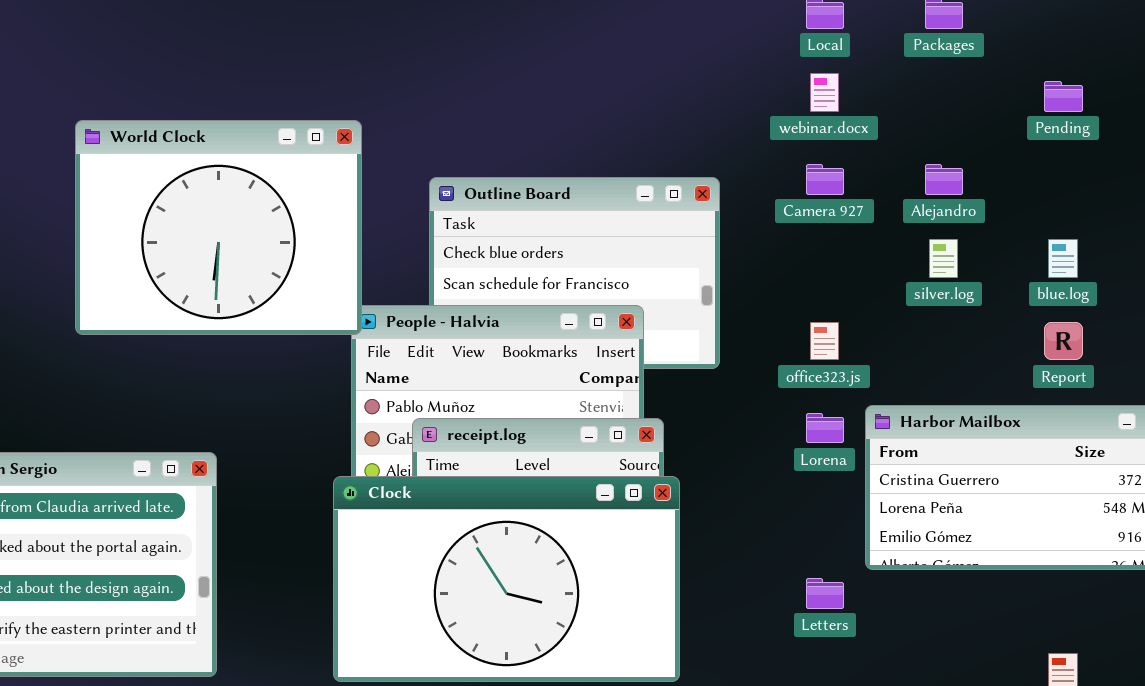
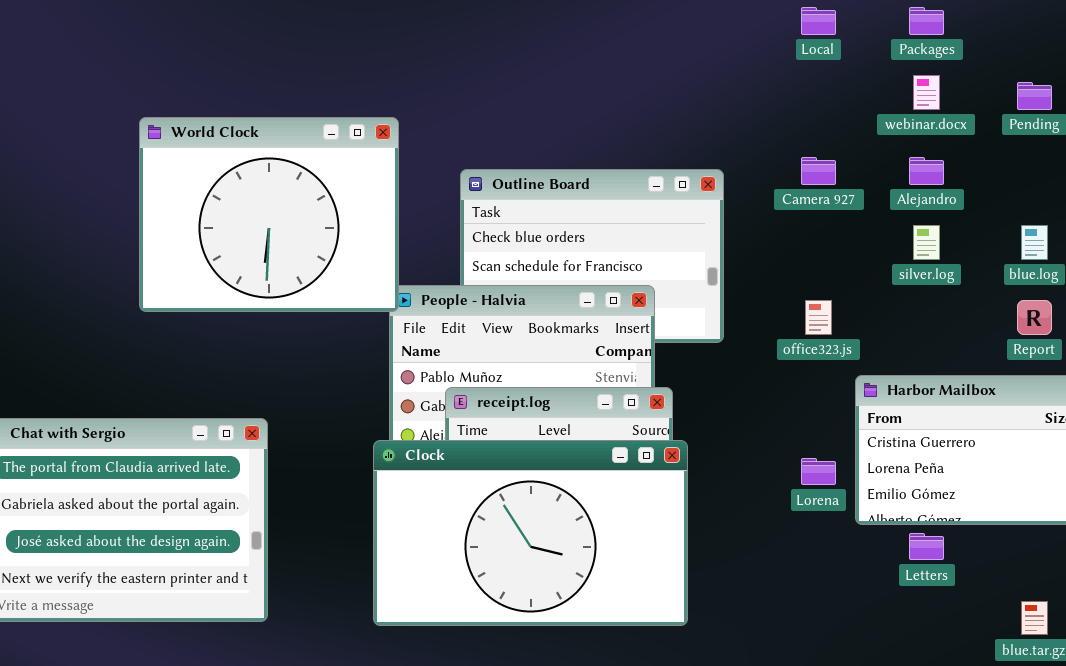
webinar.docx: [810,73,839,112] -> [913,75,940,110], moved
Lorena: [806,413,844,443] -> [801,458,836,485], moved
Letters: [806,578,844,609] -> [909,533,944,560], moved

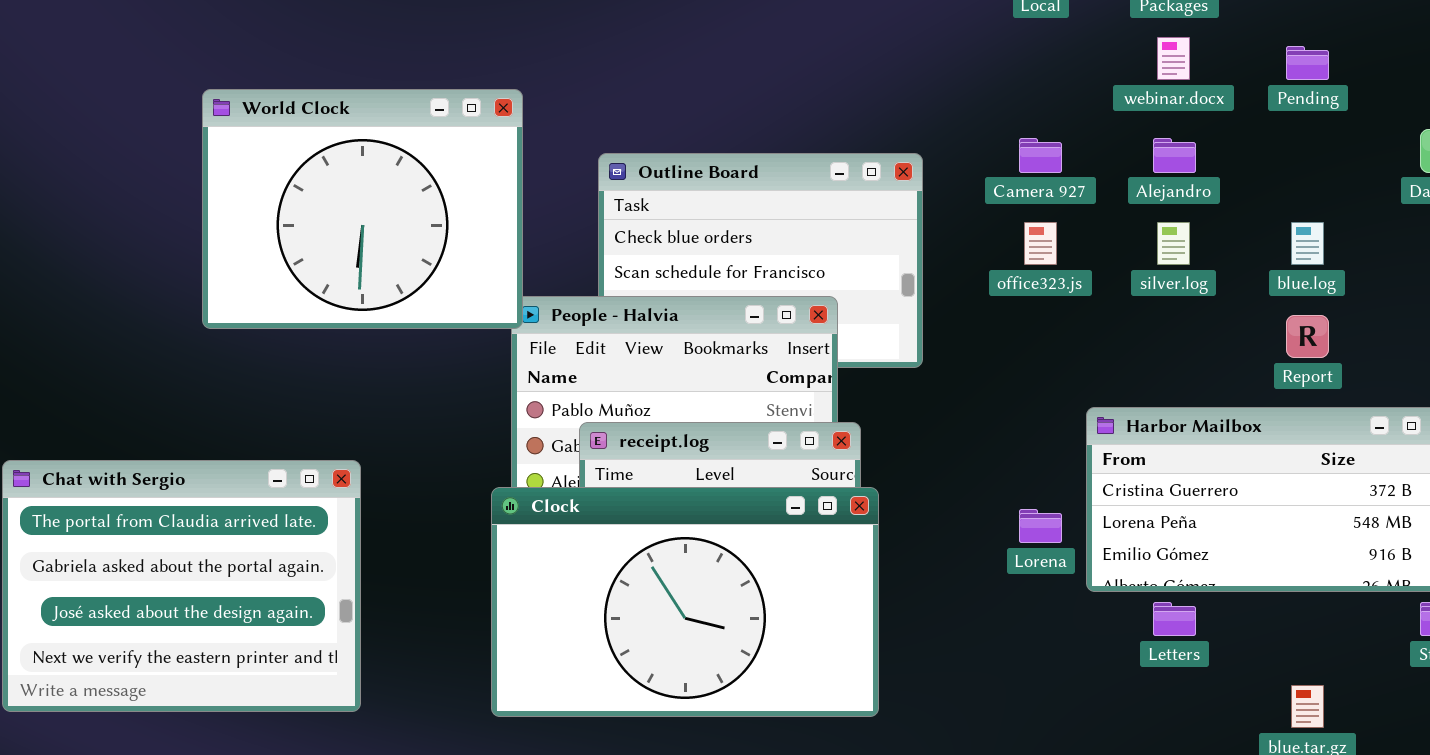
office323.js: [805,300,832,335] -> [1024,222,1057,265], moved

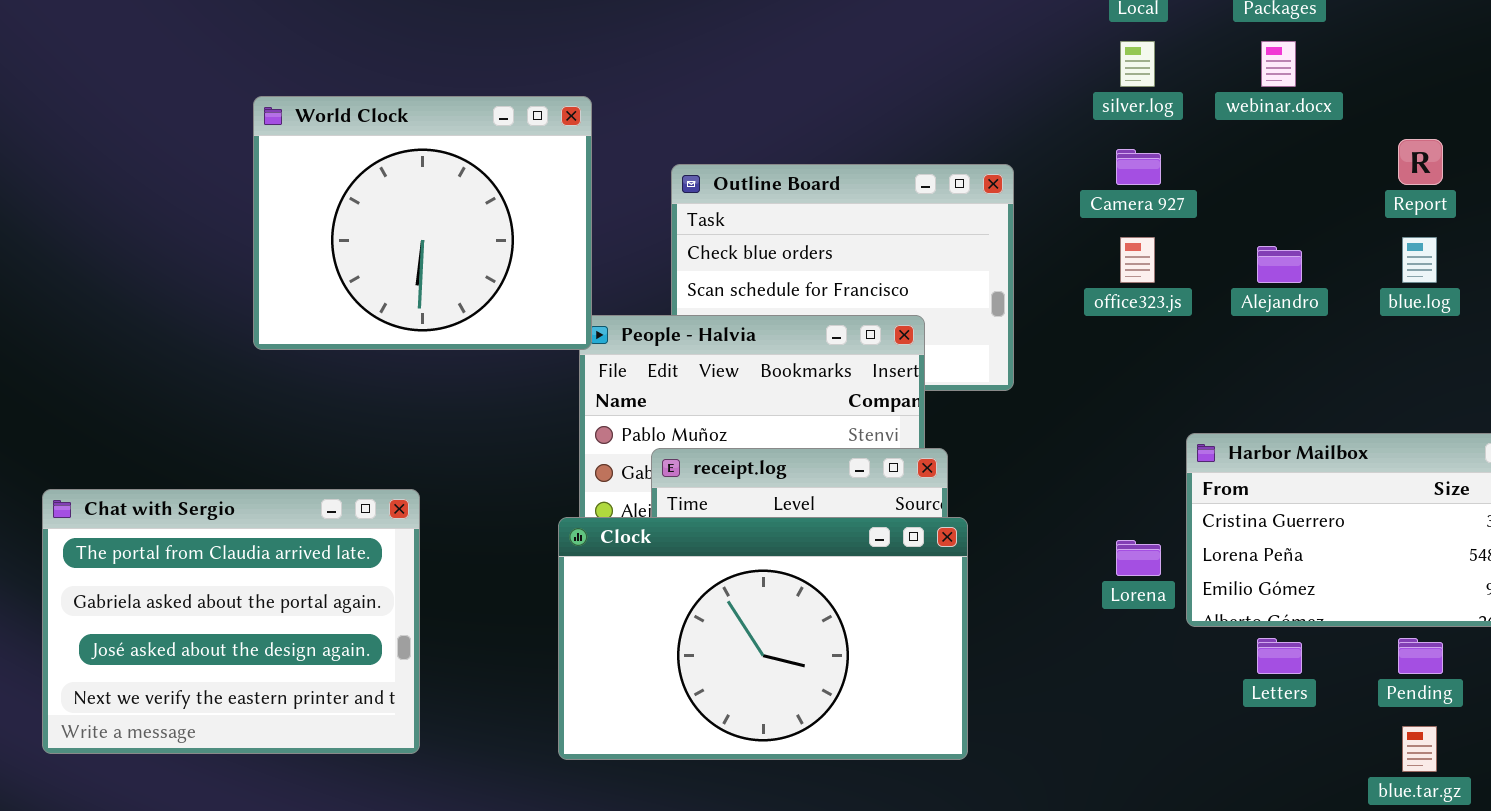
Pending: [1286,46,1329,80] -> [1398,638,1443,674], moved
Alejandro: [1153,138,1196,173] -> [1257,246,1302,283], moved
silver.log: [1157,222,1190,265] -> [1120,41,1155,87], moved
Report: [1286,315,1329,358] -> [1398,139,1443,185], moved

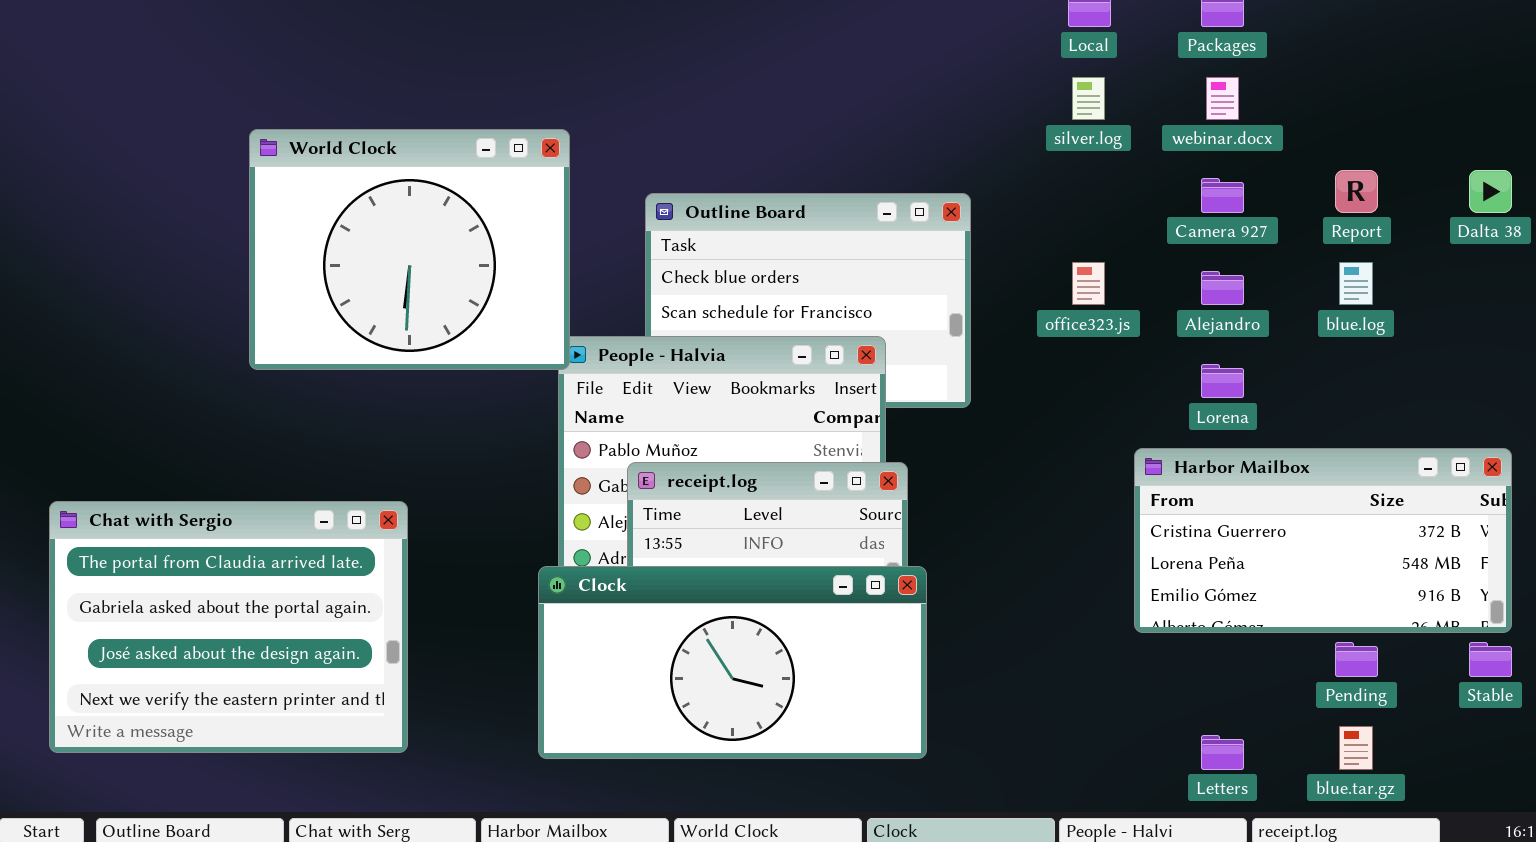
Camera 927: [1116,149,1161,185] -> [1201,178,1244,213], moved
Clock: [558,517,968,760] -> [538,566,927,759], resized
Lorena: [1116,540,1161,576] -> [1201,364,1244,398], moved
Letters: [1257,638,1302,674] -> [1201,735,1244,770], moved

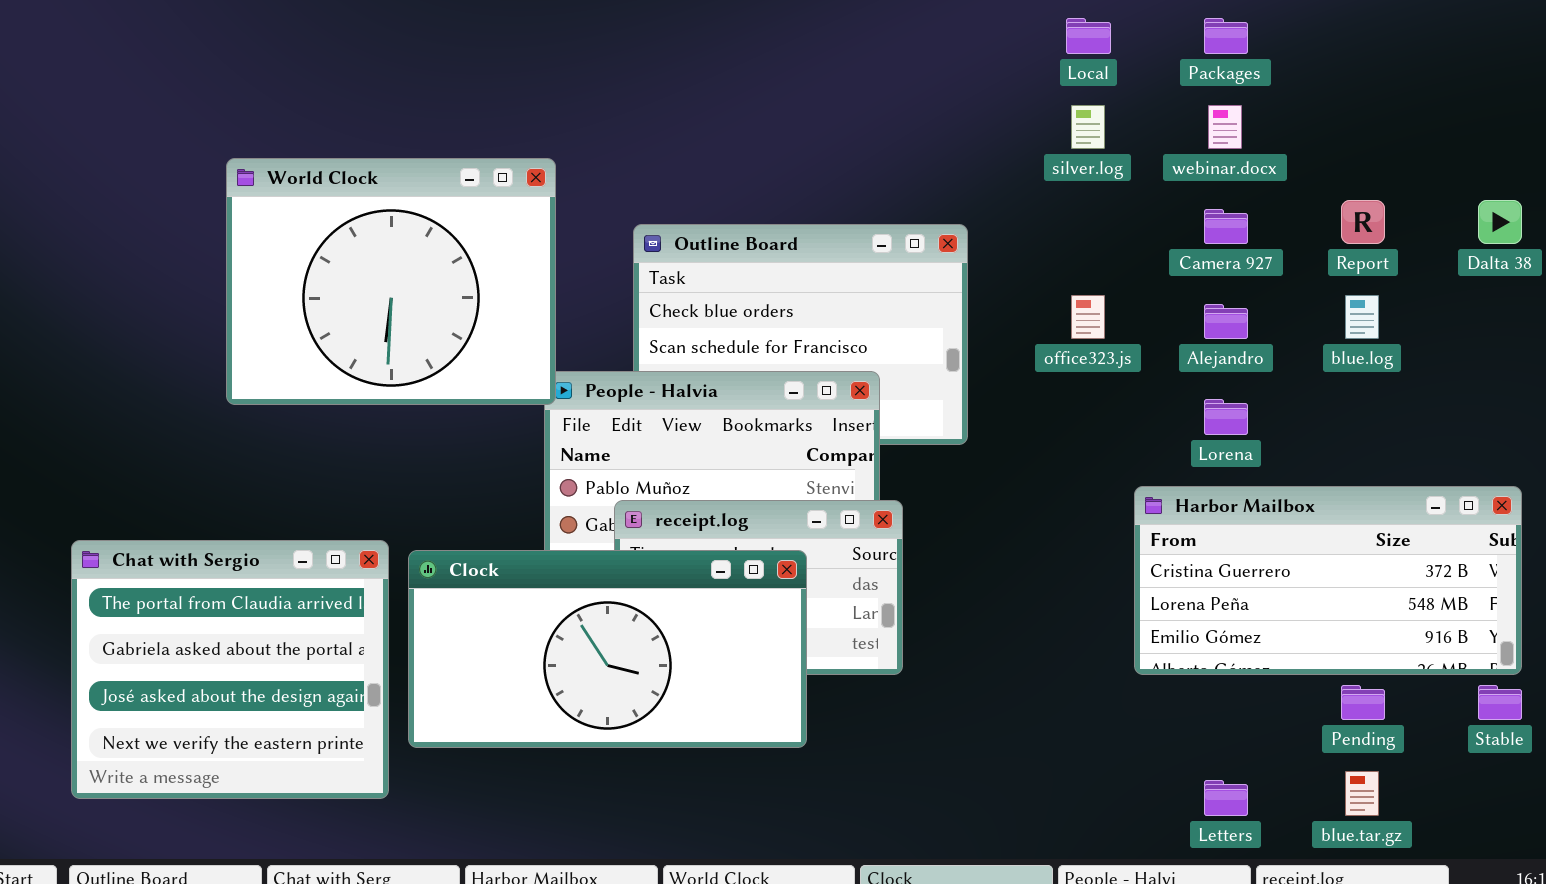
Chat with Sergio: [49,501,408,753] -> [71,540,389,799], resized
Clock: [538,566,927,759] -> [408,550,807,748], moved

